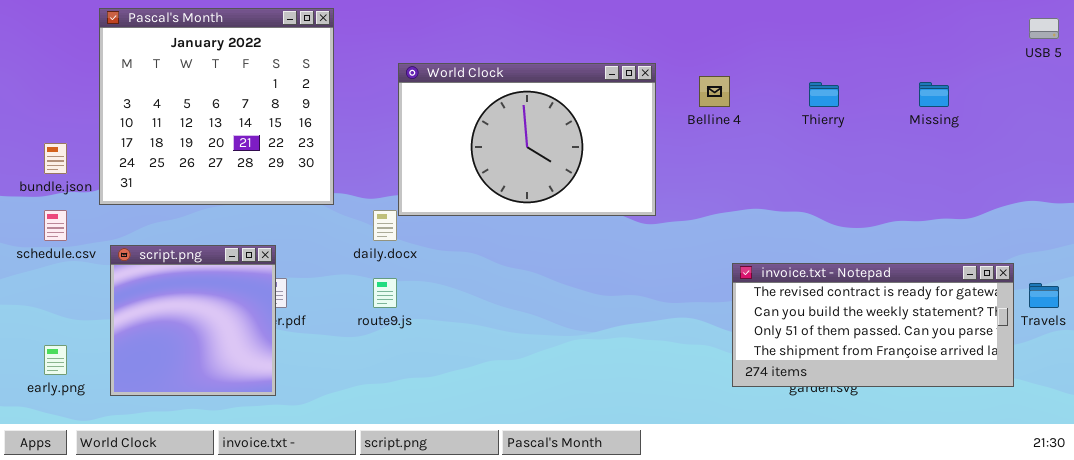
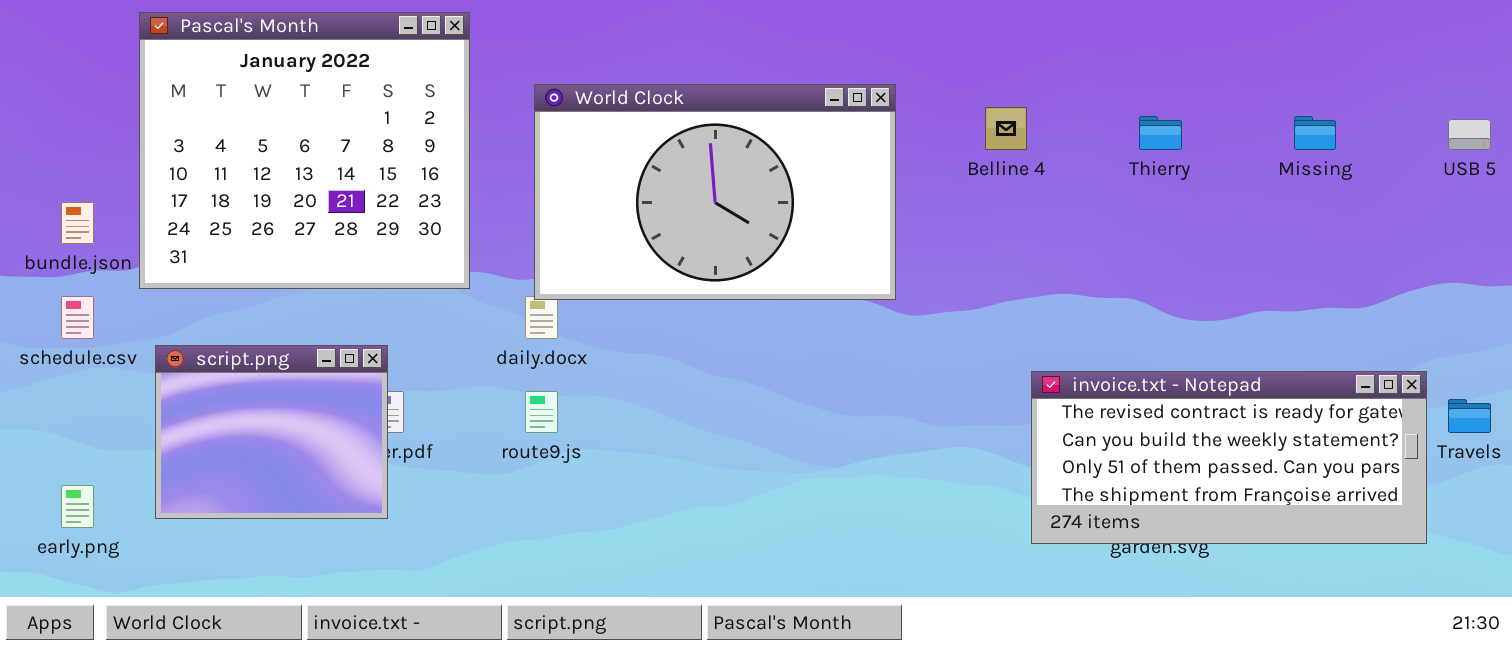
USB 5: [1029,18,1059,39] -> [1448,119,1491,150], moved
World Clock: [398,63,656,216] -> [534,84,896,300], moved
script.png: [110,245,276,396] -> [155,345,388,519], resized

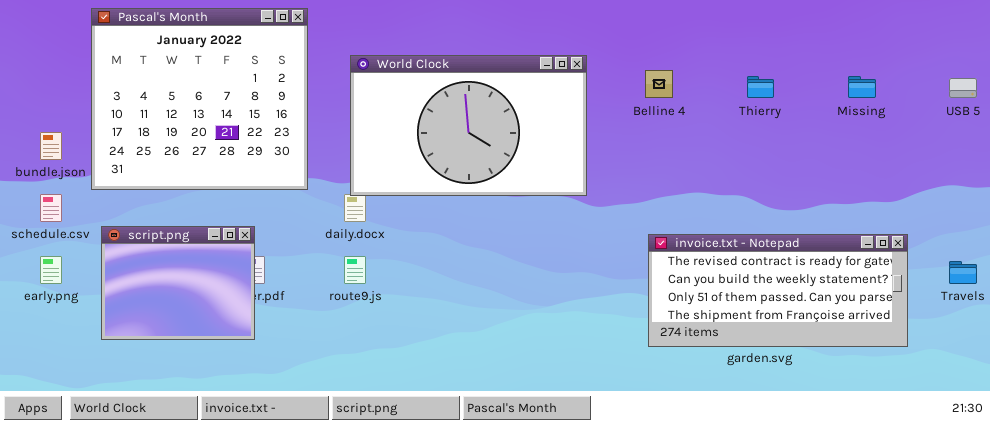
invoice.txt - Notepad: [1031,371,1427,544] -> [648,234,908,347], moved
early.png: [61,485,94,528] -> [40,256,62,284], moved

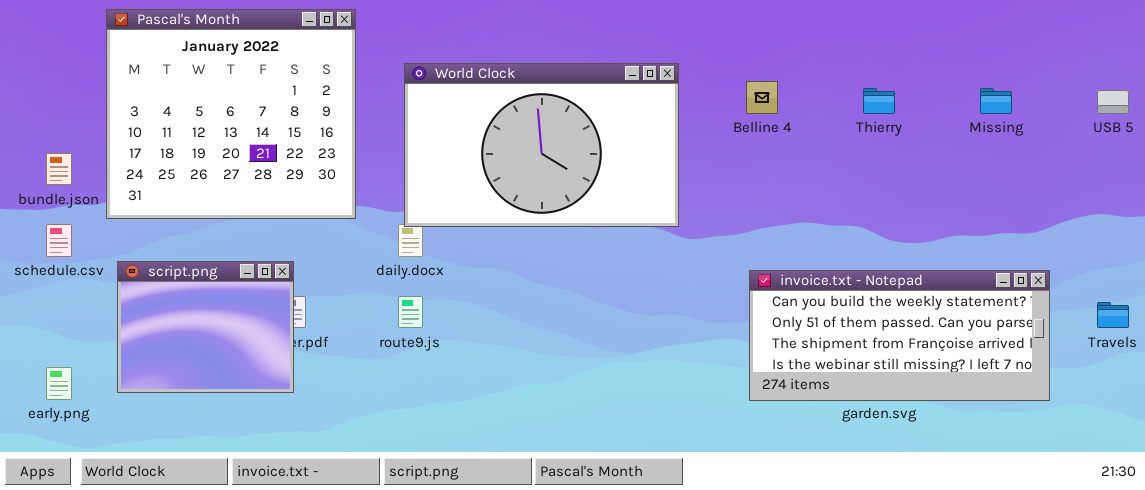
invoice.txt - Notepad: [648,234,908,347] -> [749,270,1050,401], scrolled down 1 row
early.png: [40,256,62,284] -> [46,367,72,400], moved

